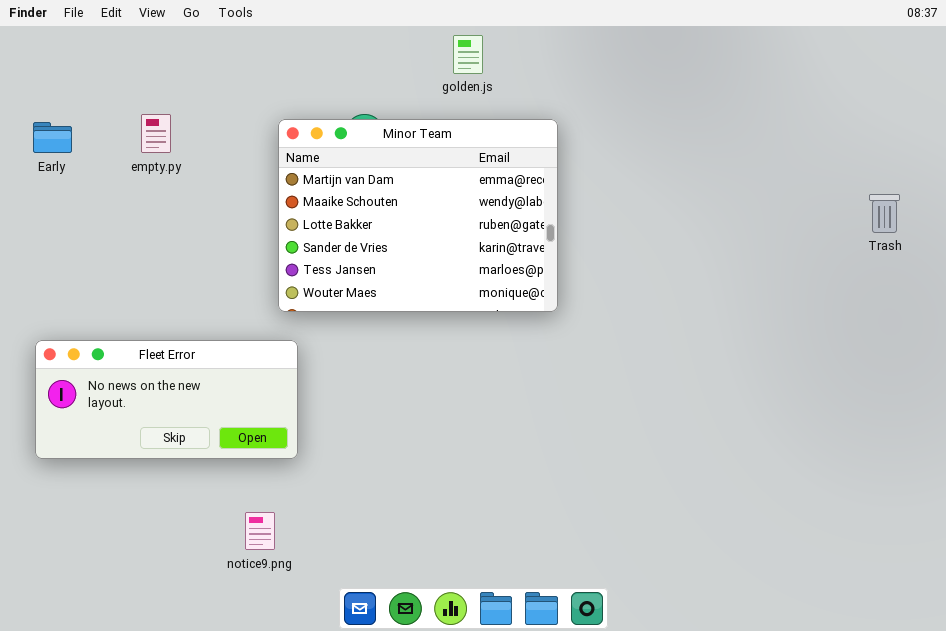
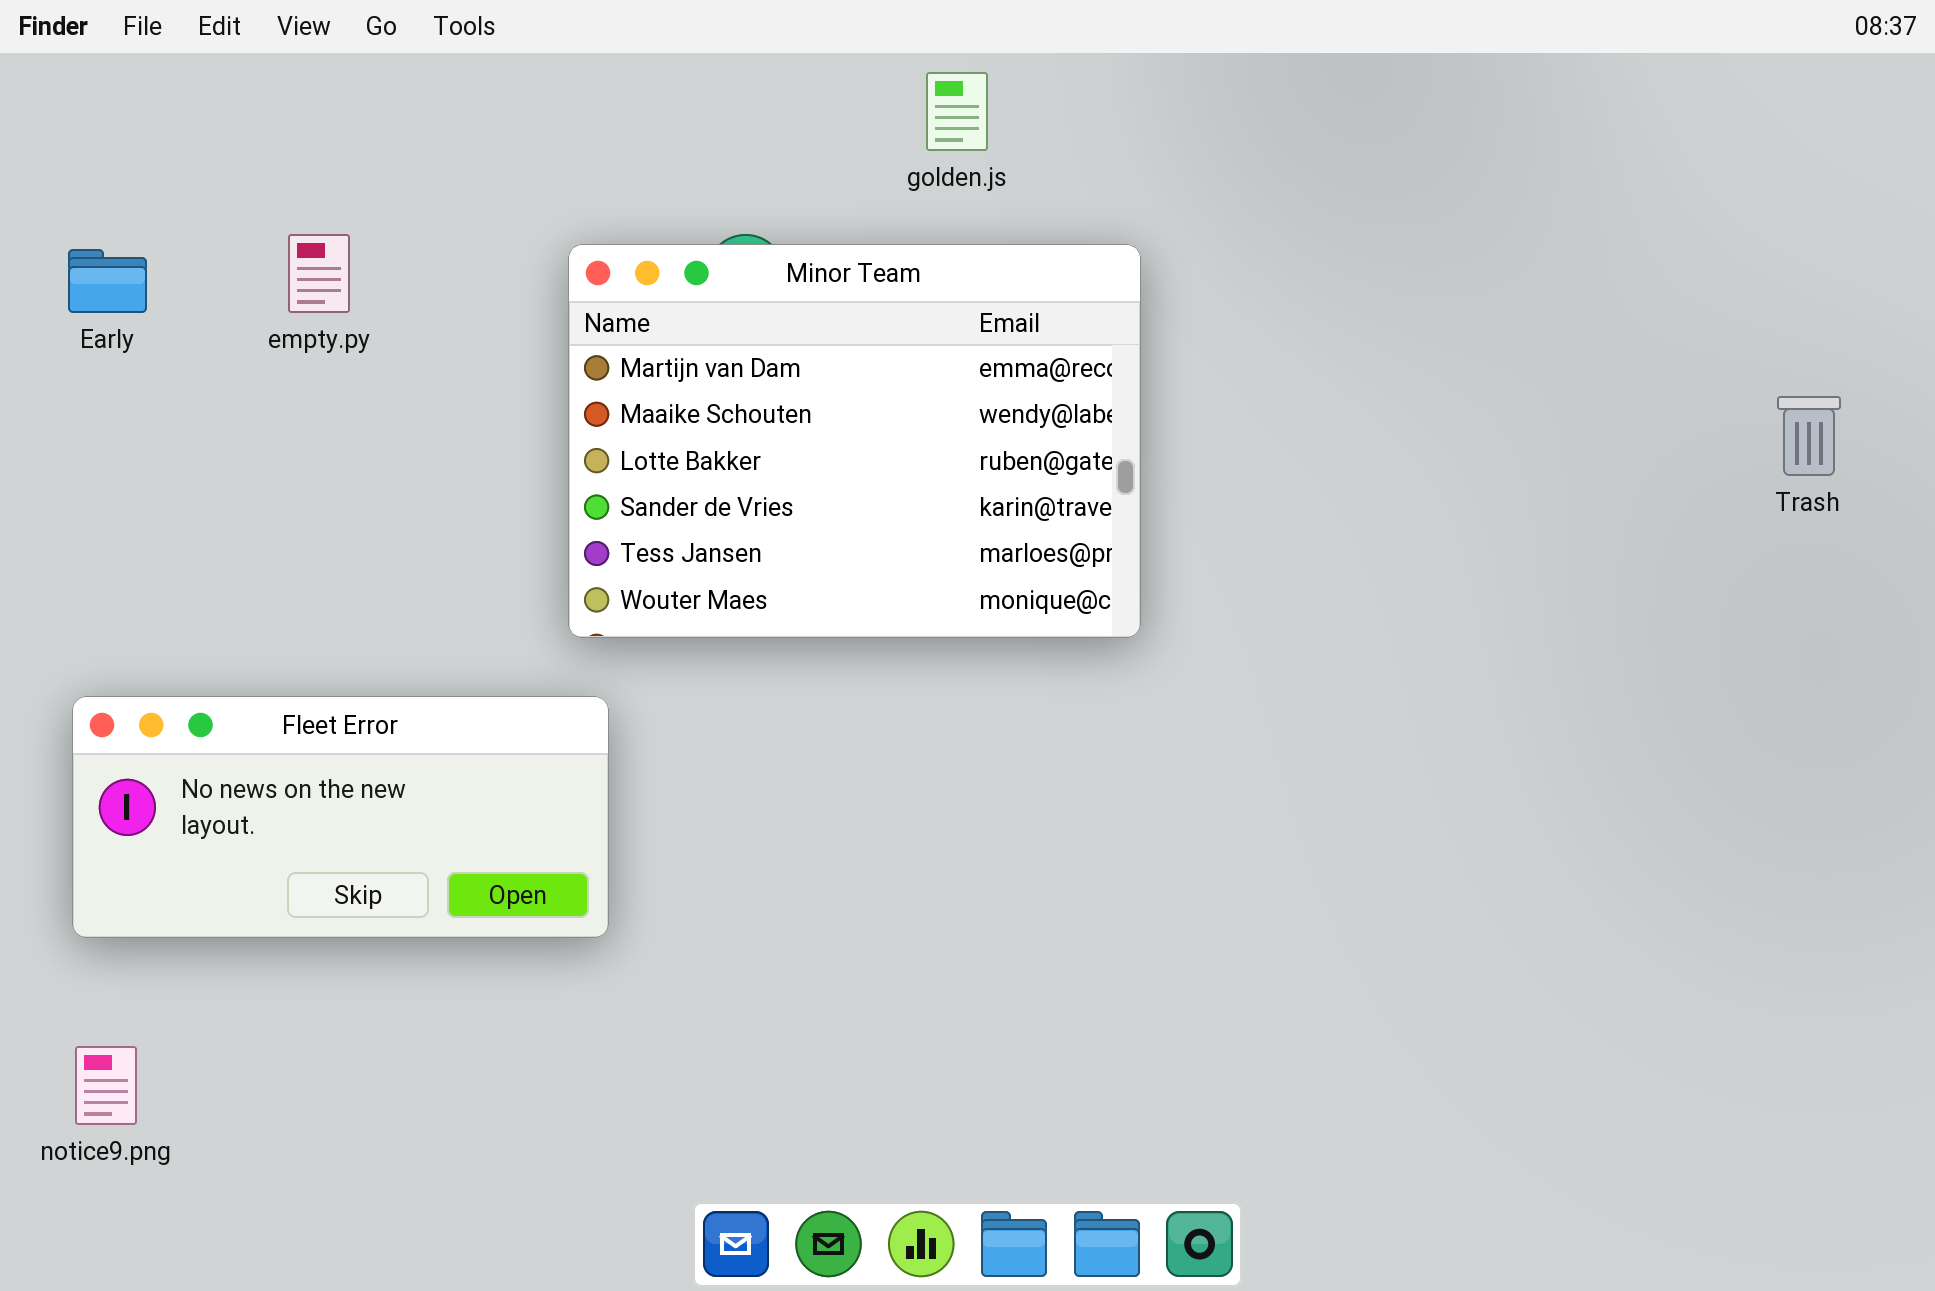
notice9.png: [245,512,275,550] -> [75,1046,137,1125], moved

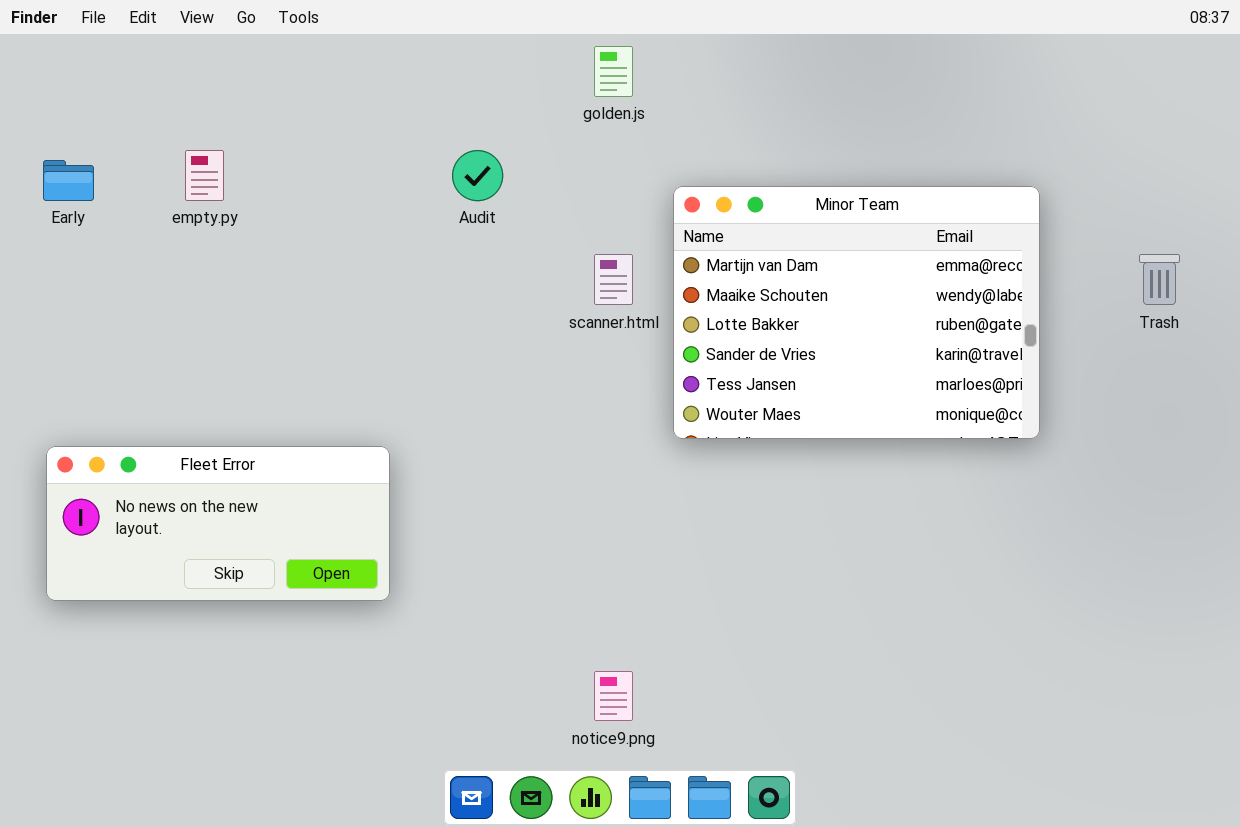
Minor Team: [568,244,1141,638] -> [673,186,1040,439], moved
notice9.png: [75,1046,137,1125] -> [594,671,633,721], moved

